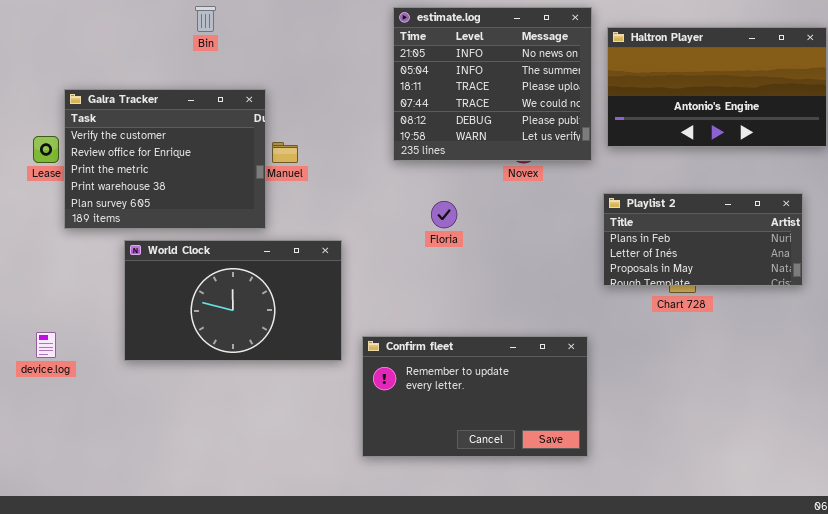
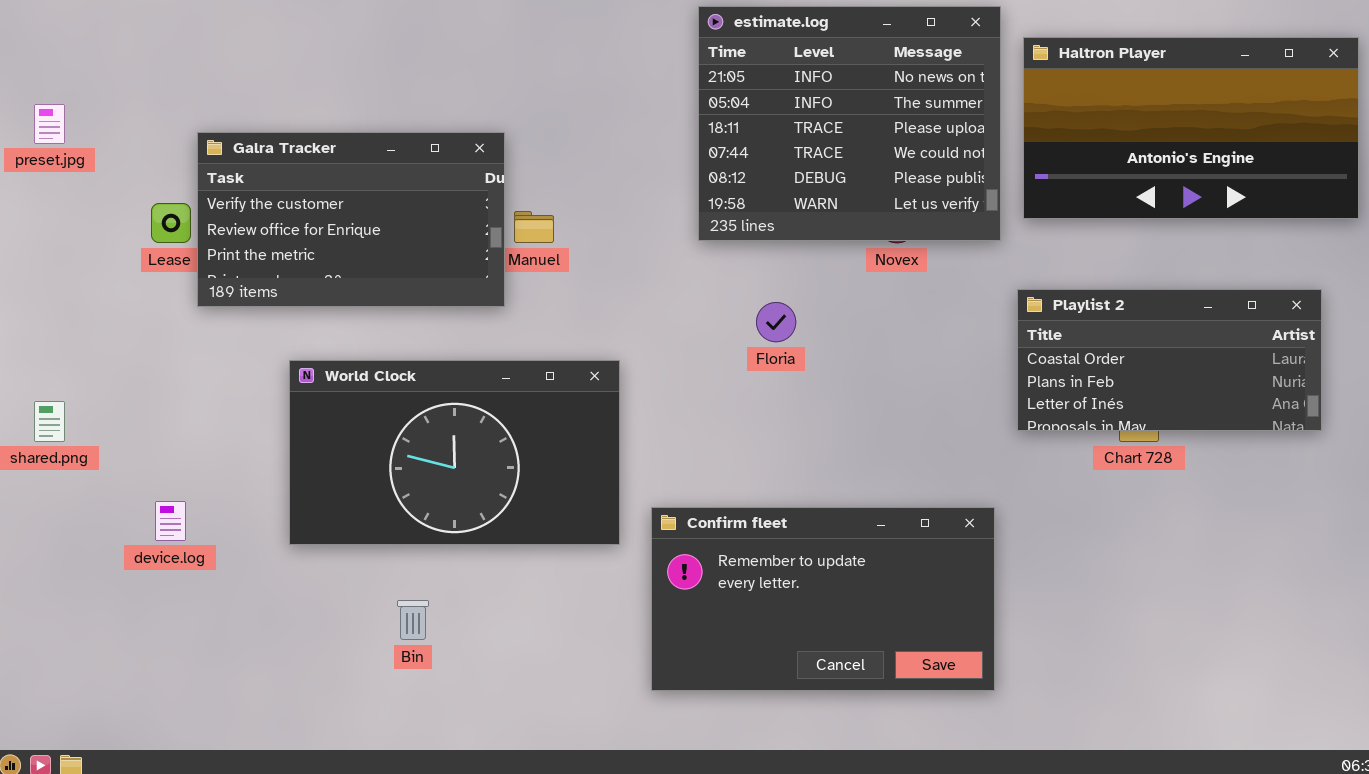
Bin: [195,6,216,32] -> [397,600,429,640], moved
Galra Tracker: [64,89,266,229] -> [197,132,505,307], resized
Playlist 2: [603,193,803,286] -> [1017,289,1322,431], scrolled up 1 row

